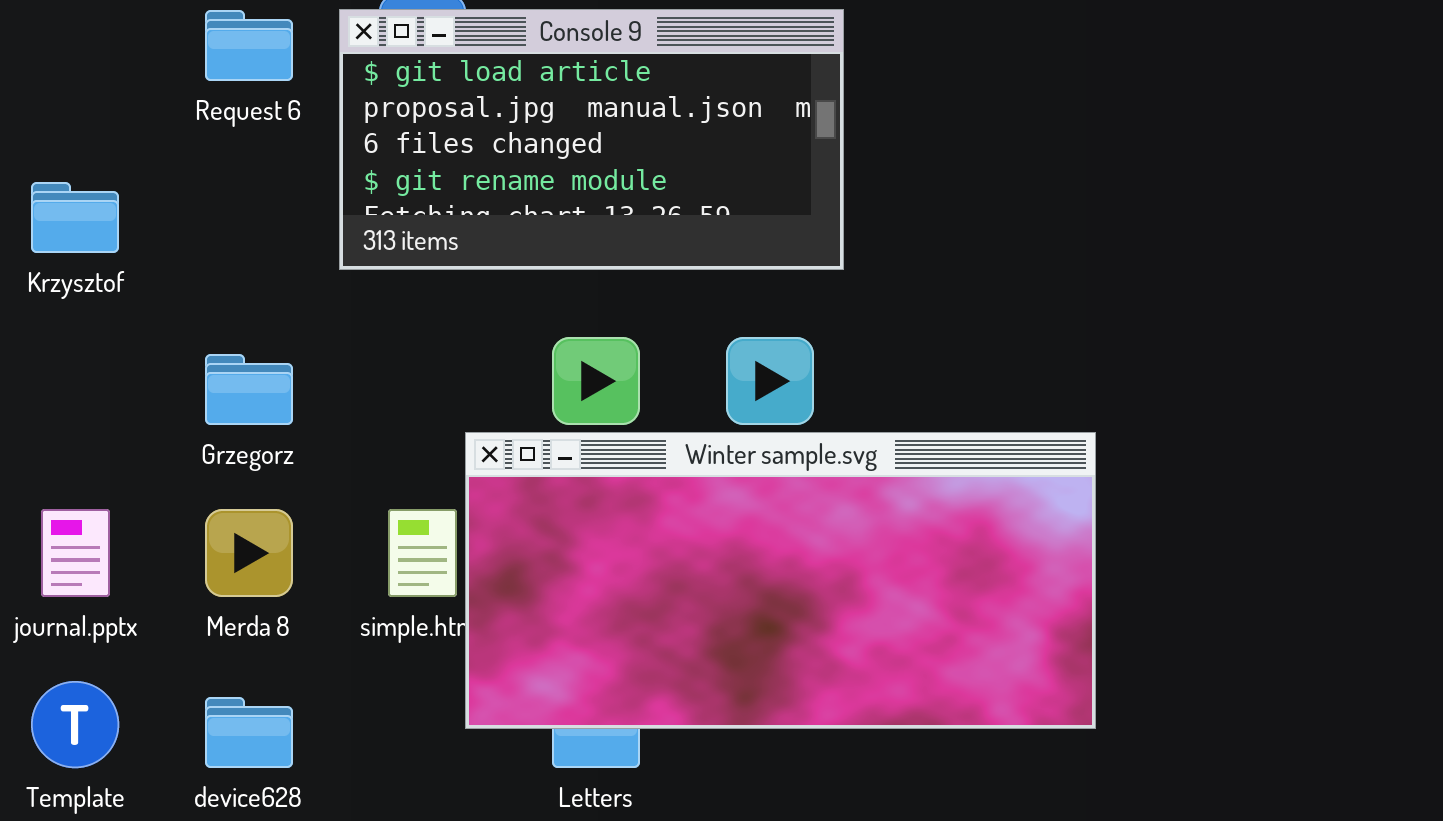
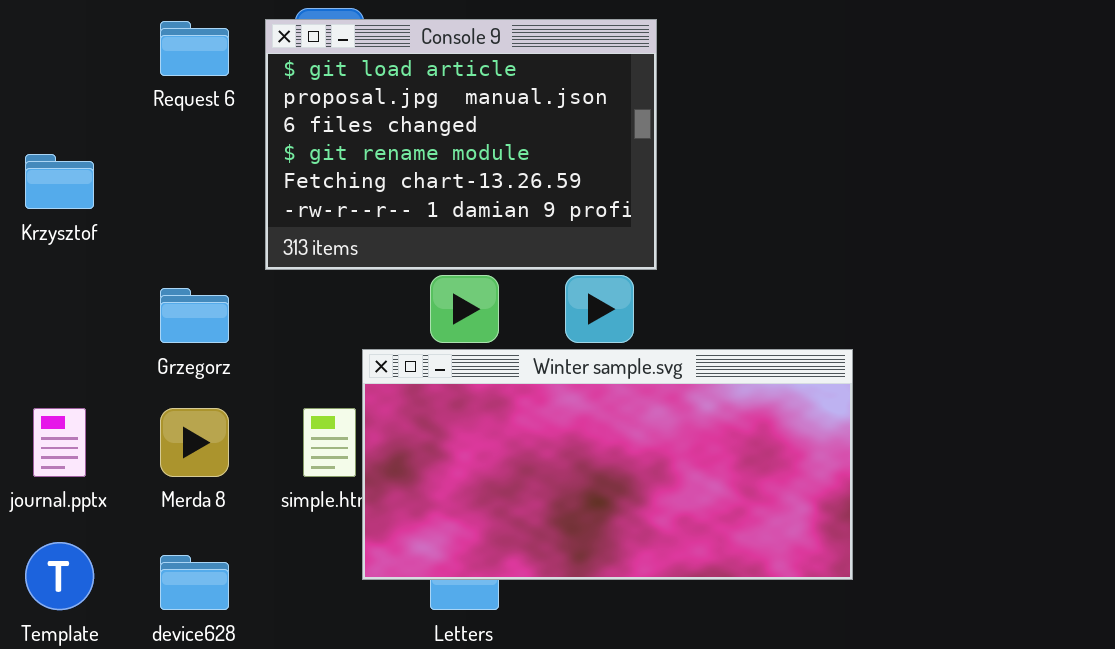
Console 9: [339,9,844,270] -> [265,19,657,270], resized

